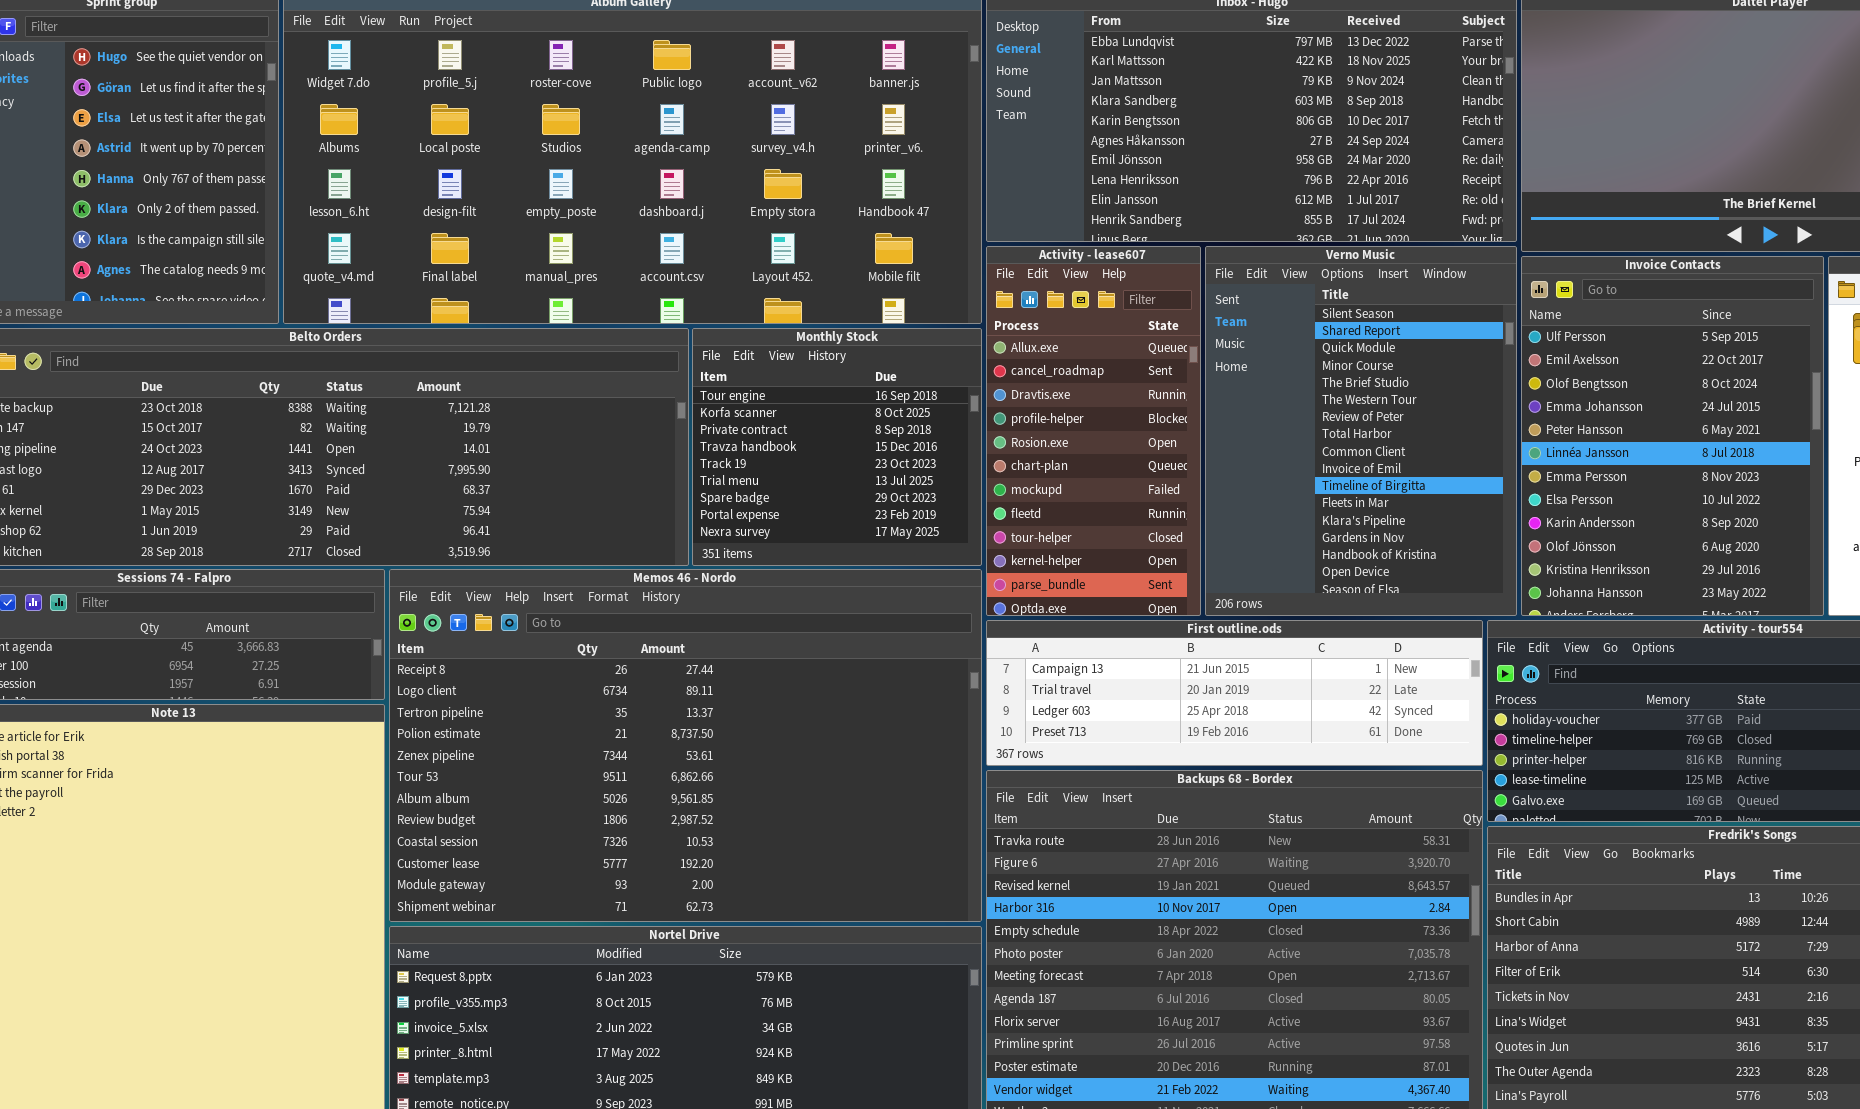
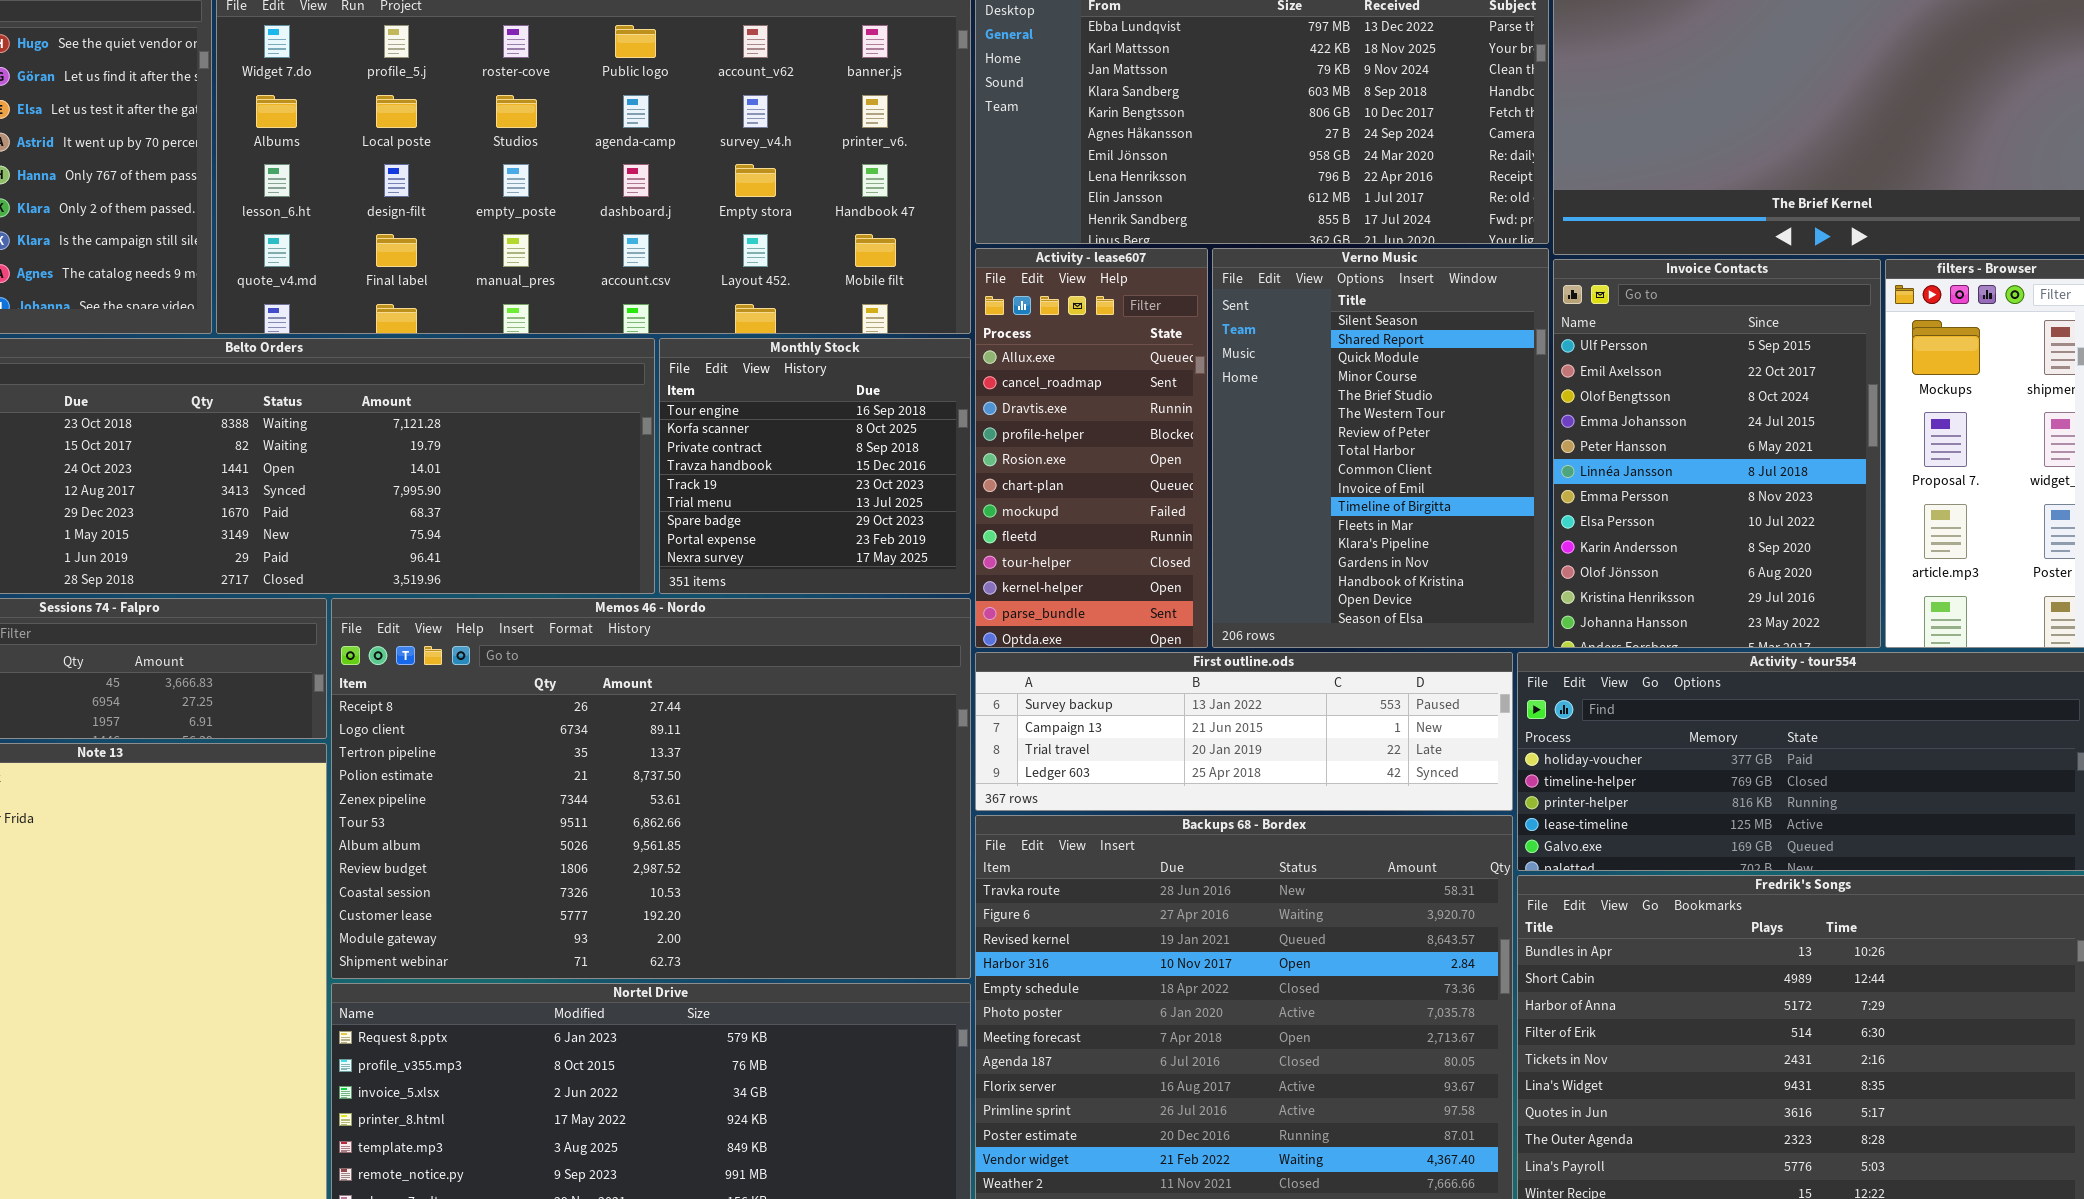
First outline.ods: [986,620,1483,766] -> [975,652,1513,811], scrolled up 1 row

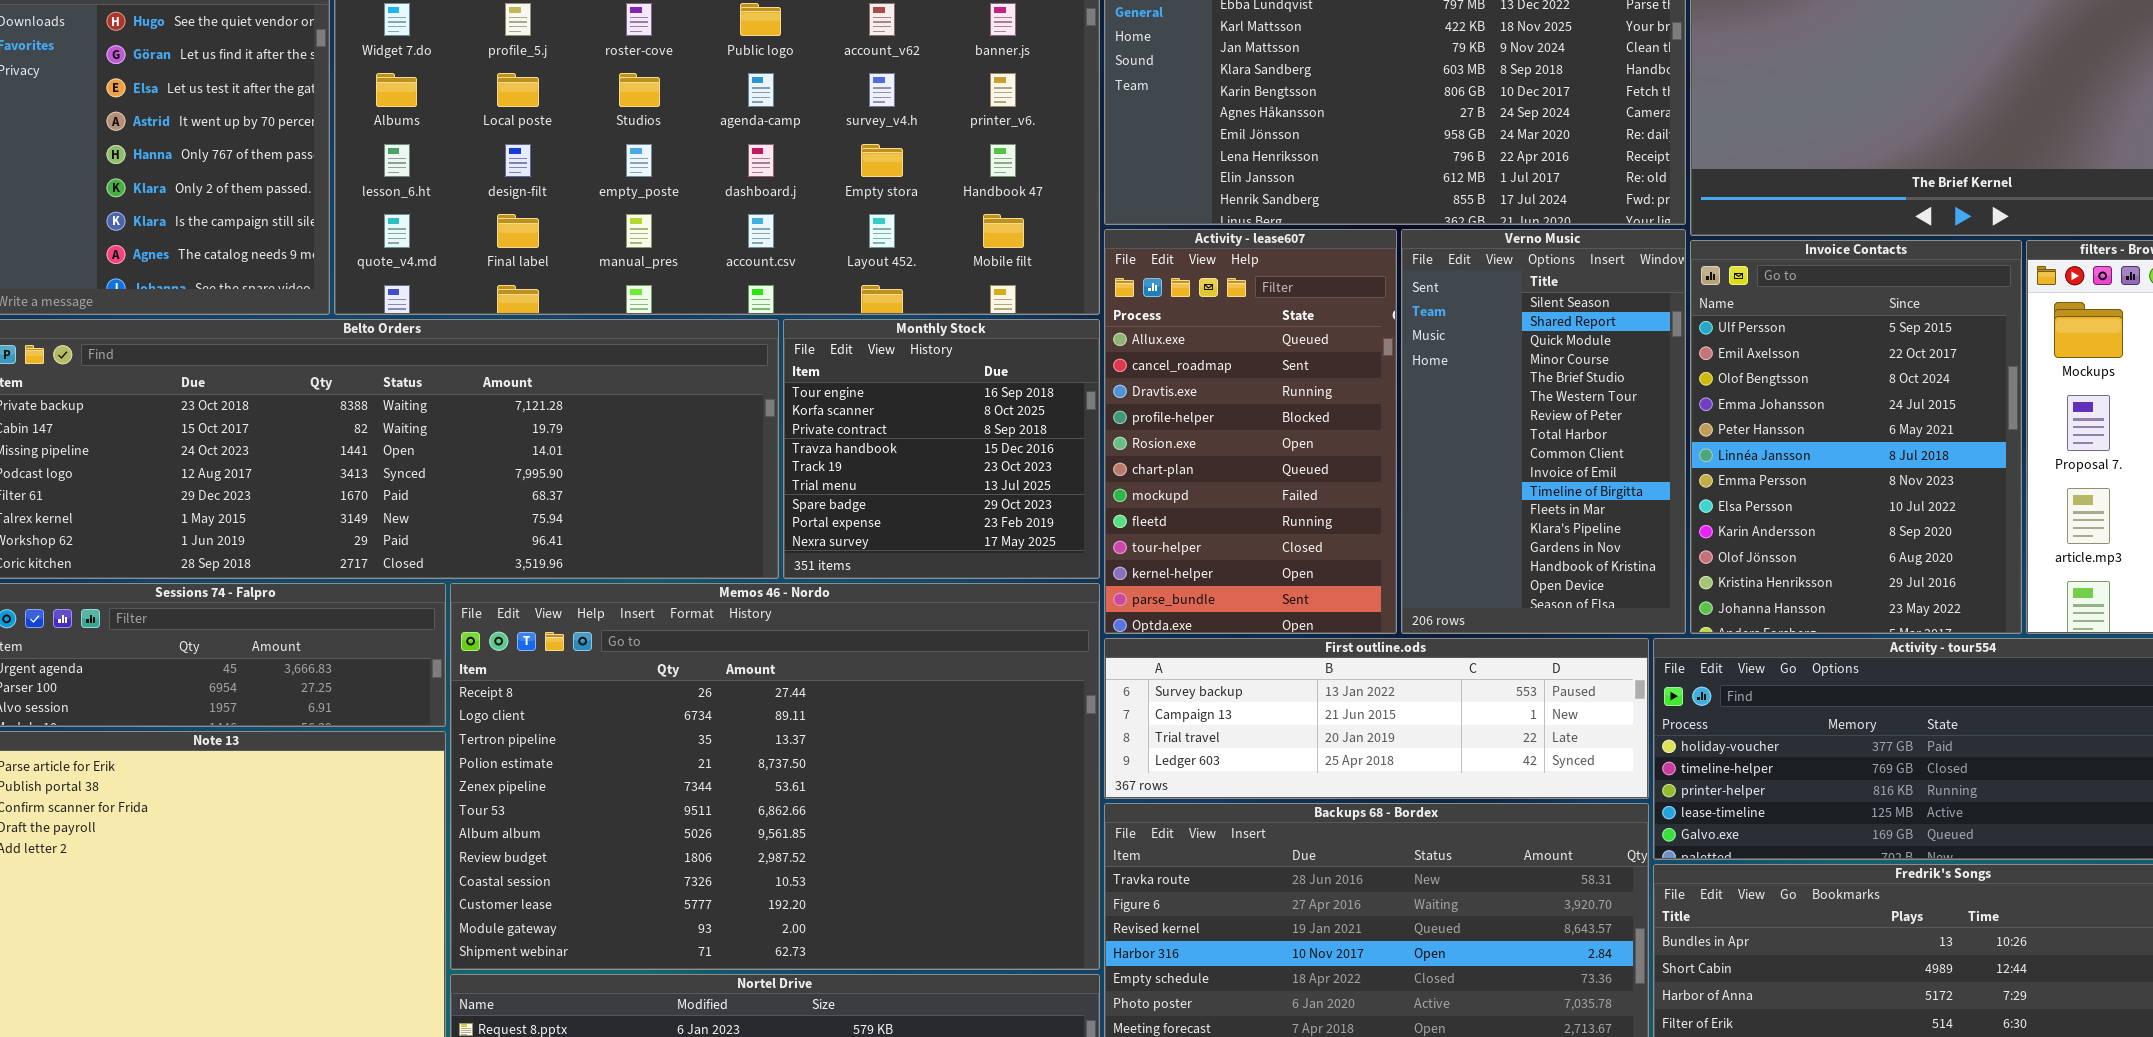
Activity - lease607: [975,248,1208,648] -> [1104,229,1397,634], resized
Verno Music: [1212,248,1549,648] -> [1401,229,1686,634], resized

